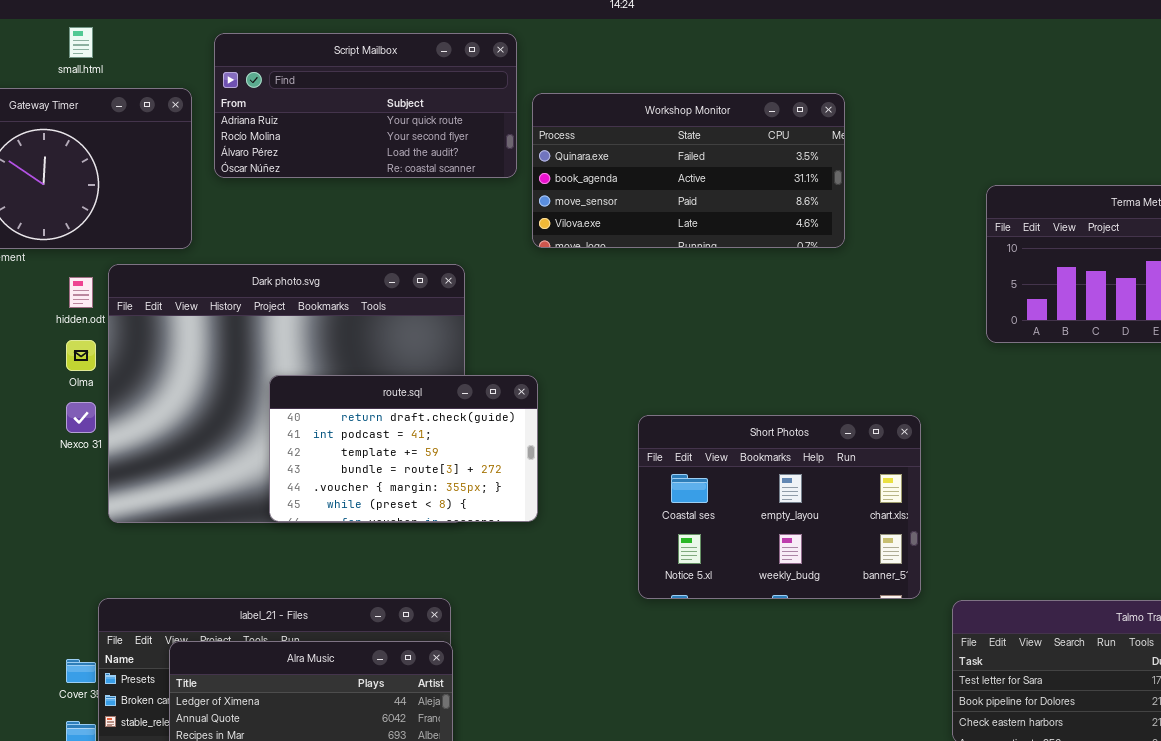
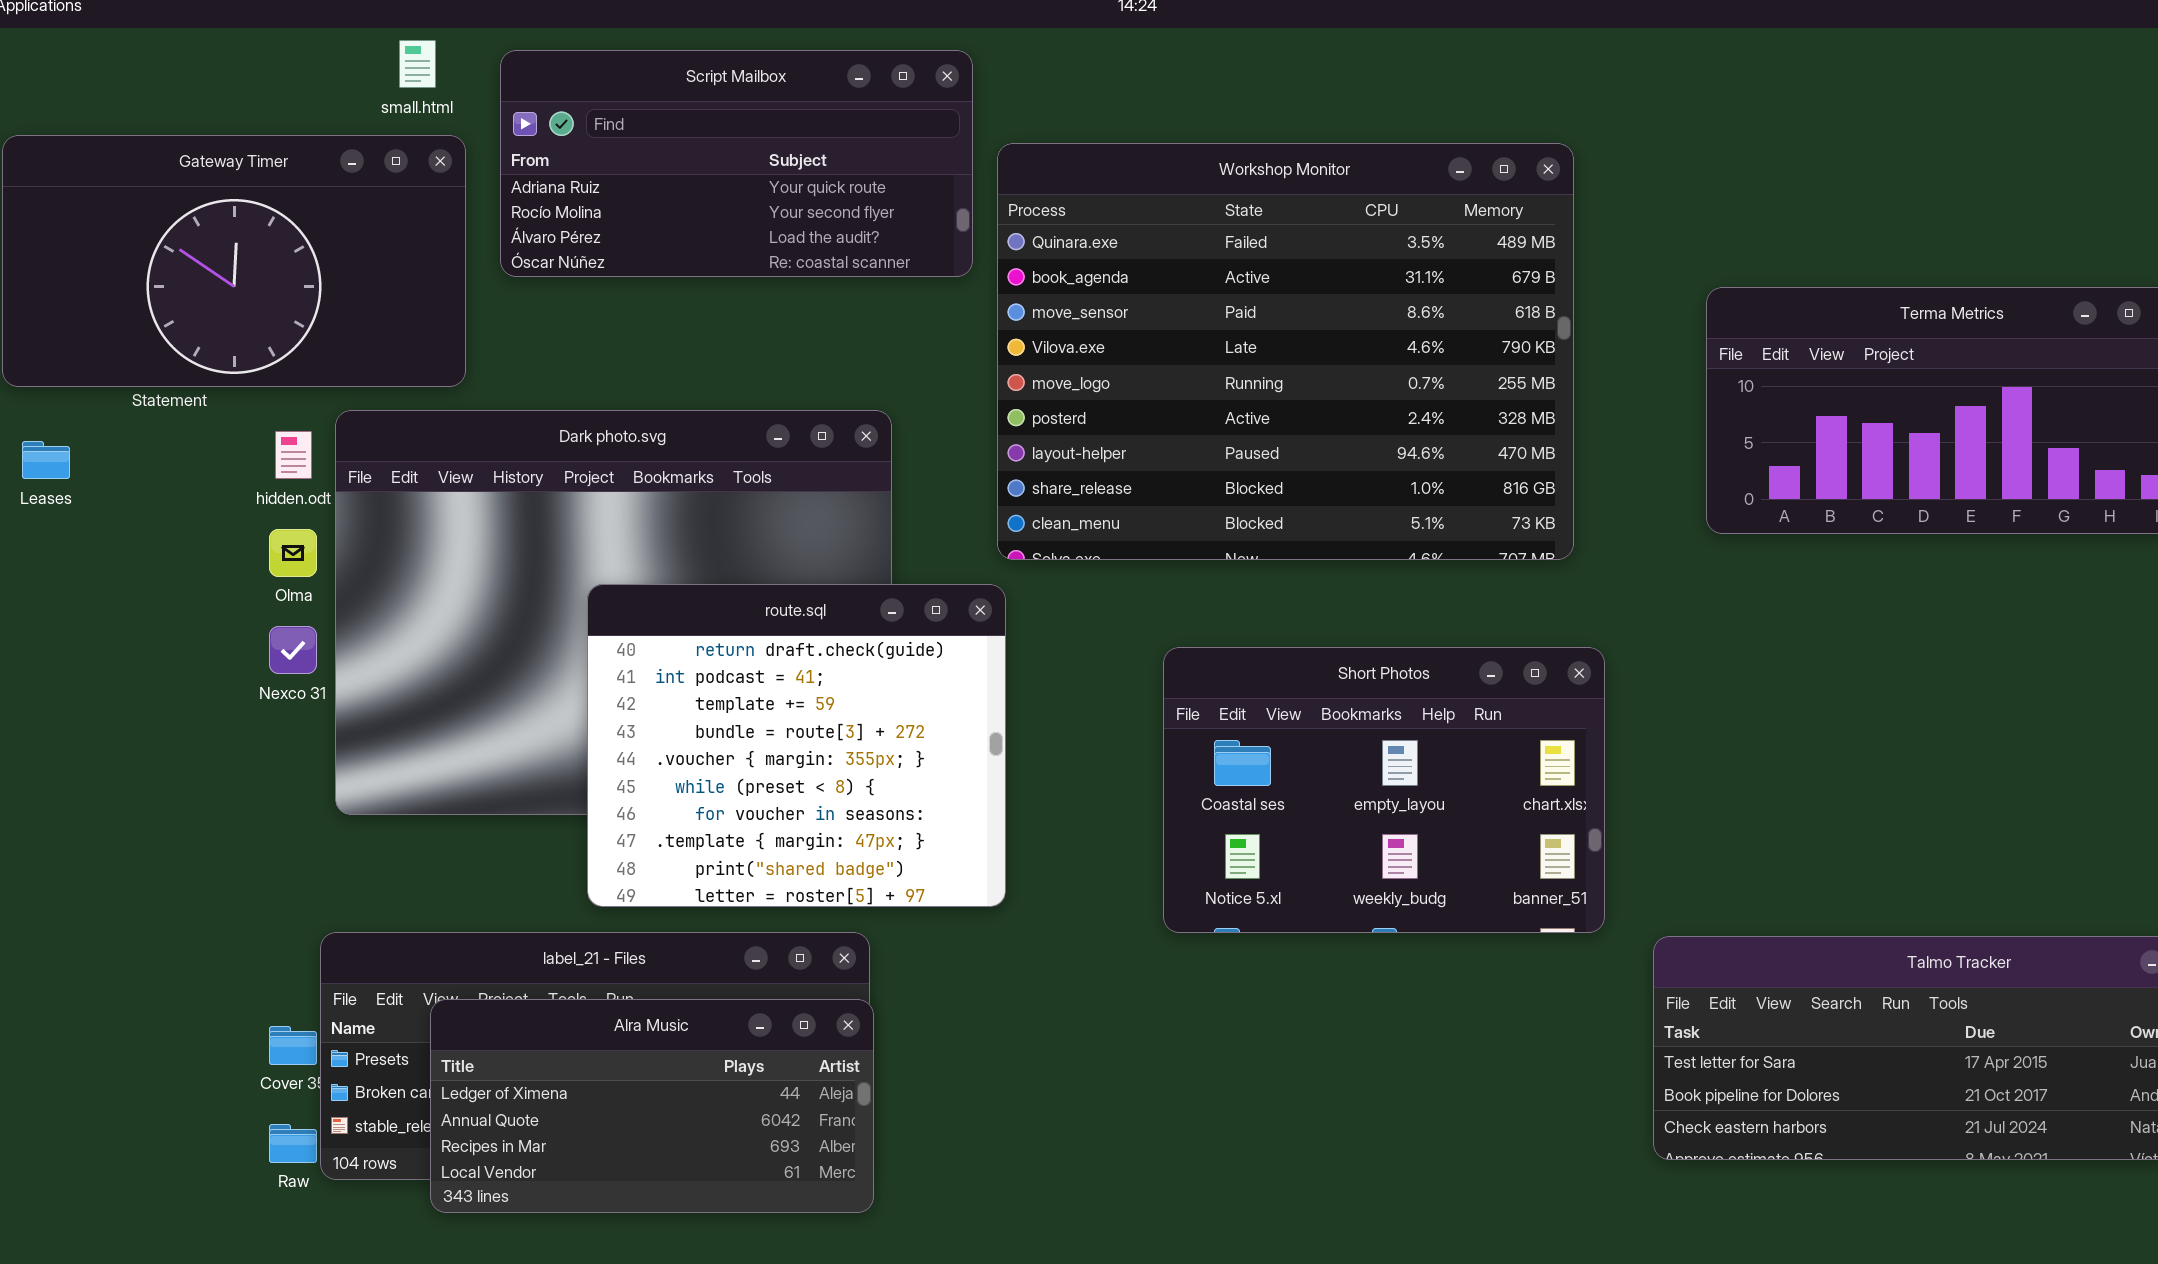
small.html: [69,27,93,58] -> [399,40,436,88], moved
Workshop Monitor: [532,93,845,248] -> [997,143,1574,560], resized
route.sql: [269,375,538,522] -> [587,584,1006,907], resized

